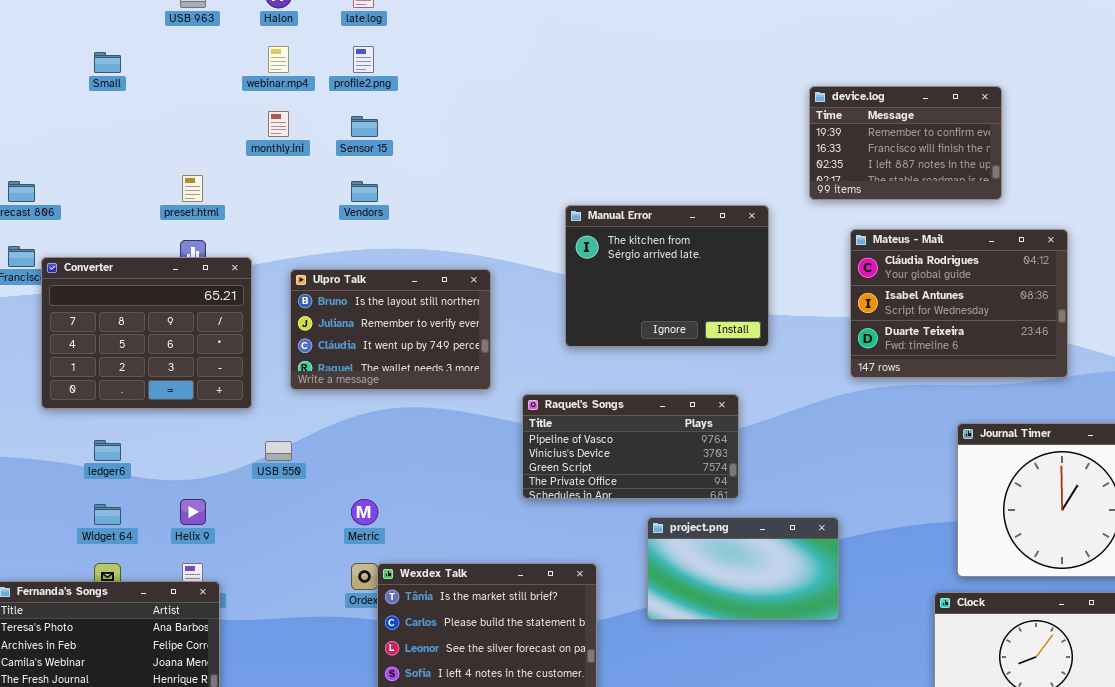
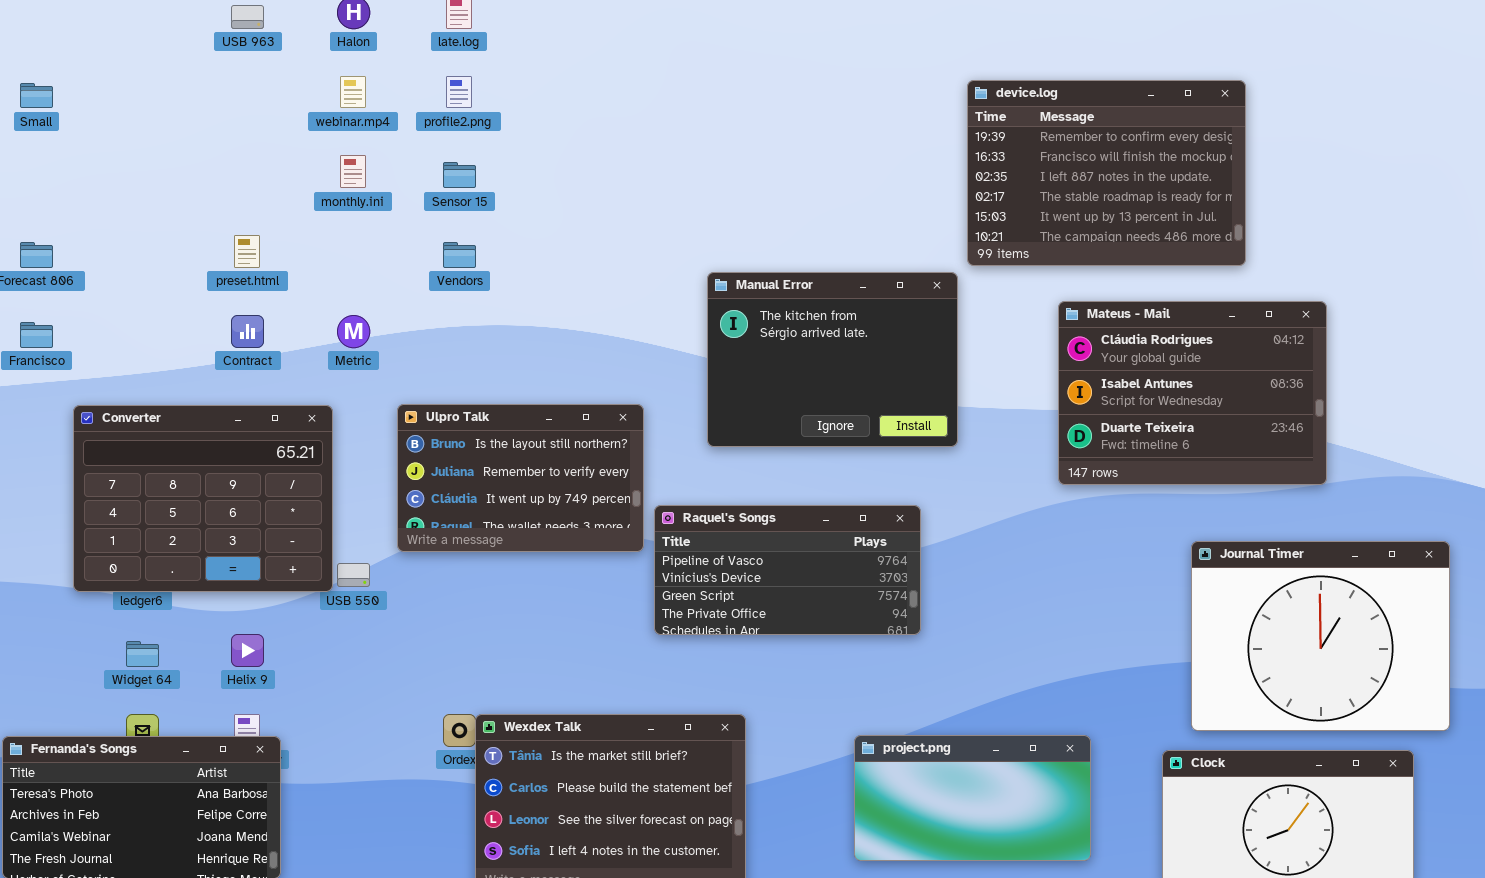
Small: [94,52,121,73] -> [20,83,53,108], moved
device.log: [809,86,1002,200] -> [967,80,1246,266], resized
Converter: [41,257,252,409] -> [73,405,333,592], moved
Ulpro Talk: [290,269,491,390] -> [397,404,644,552], moved
Metric: [351,499,378,525] -> [337,315,370,348], moved
project.png: [647,517,839,620] -> [854,735,1091,861], moved

